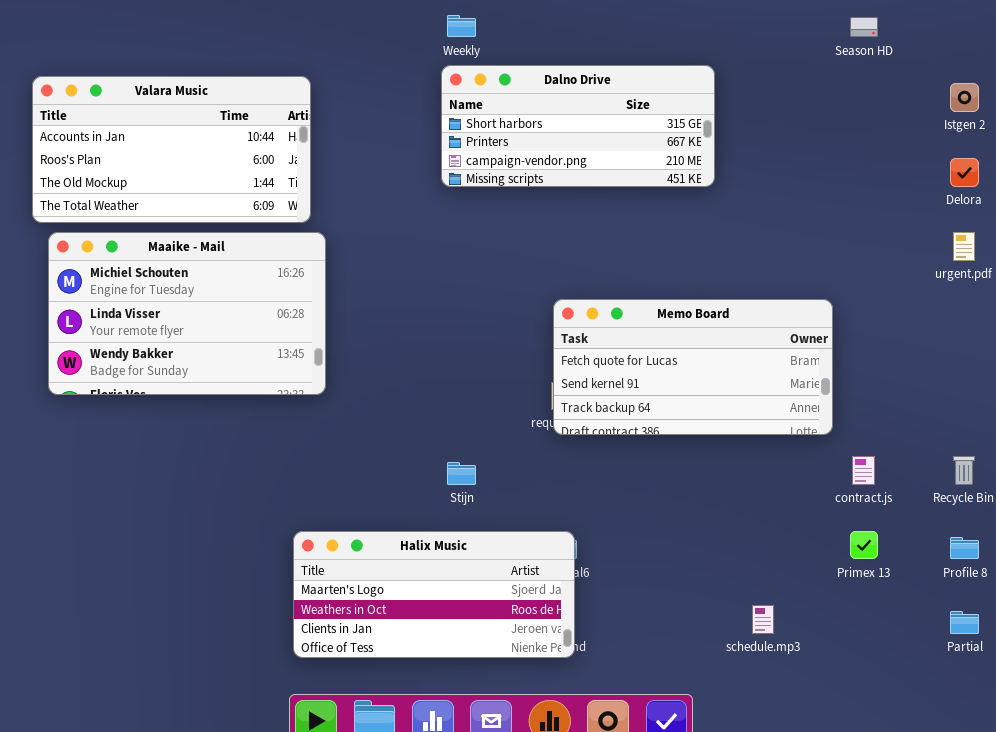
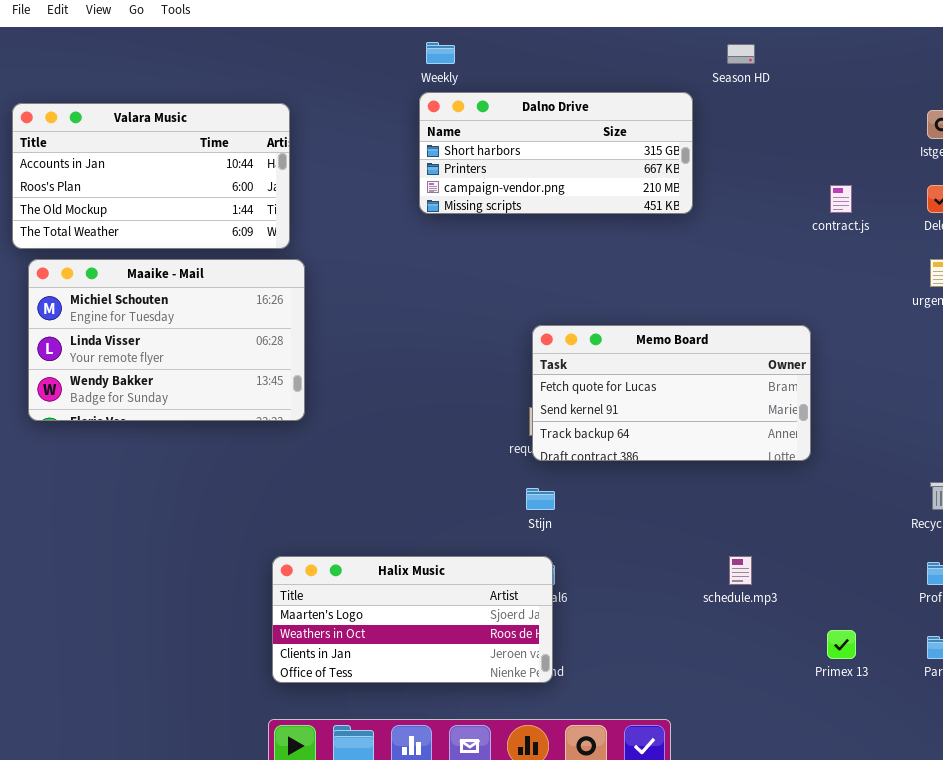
Season HD: [850,17,878,37] -> [727,44,755,64], moved
contract.js: [852,456,875,485] -> [830,185,852,213], moved
Stijn: [447,462,476,485] -> [526,488,555,510], moved
Primex 13: [850,531,878,559] -> [827,630,856,659], moved
schedule.mp3: [752,605,774,634] -> [729,556,752,585], moved

